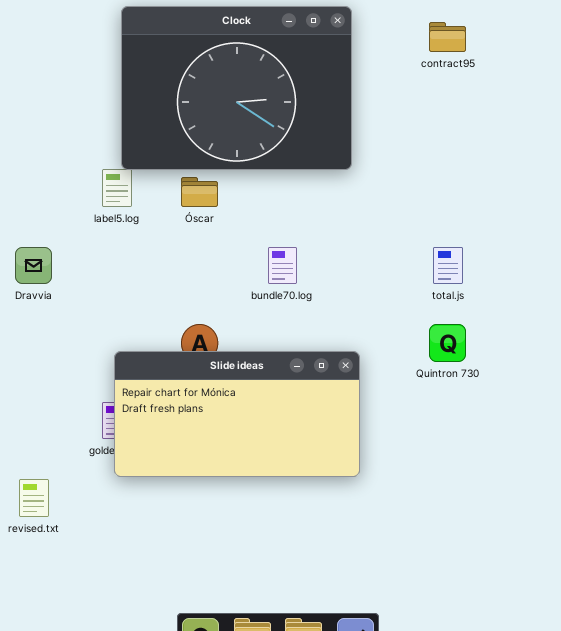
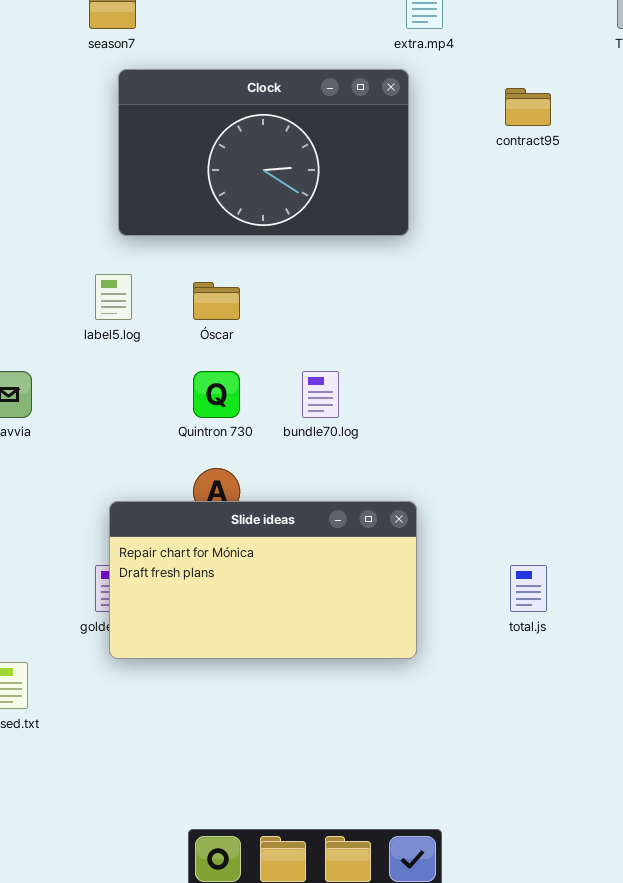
Clock: [121,6,352,170] -> [118,69,409,236], resized
total.js: [433,247,463,284] -> [510,565,547,612], moved
Quintron 730: [429,324,466,362] -> [193,371,240,418], moved

